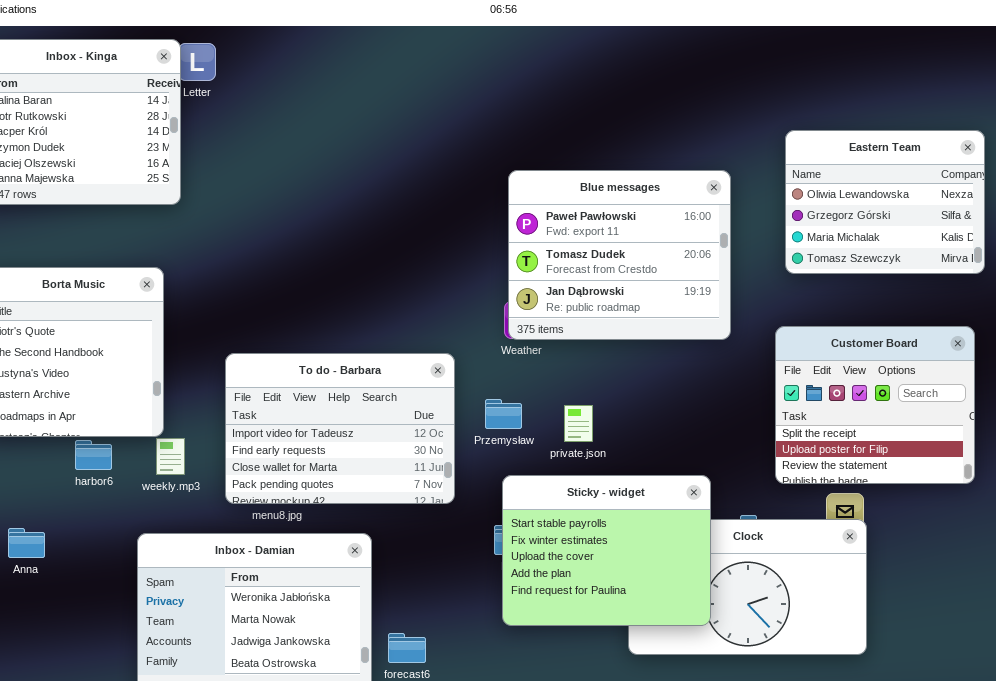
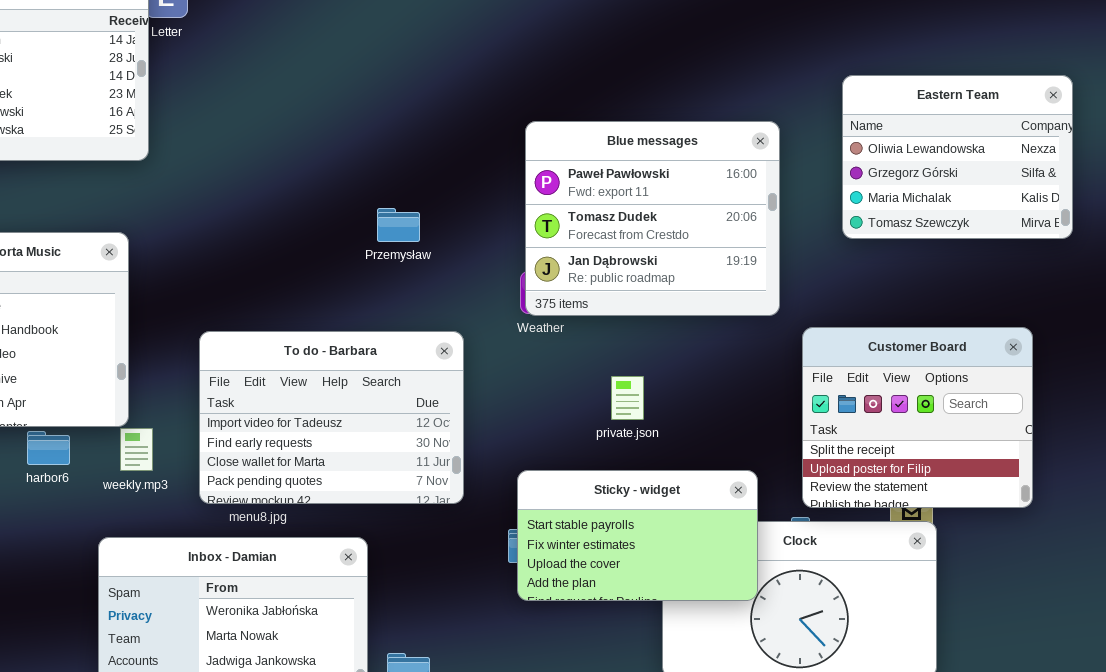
Customer Board: [775,326,975,484] -> [802,327,1033,508], moved
Przemysław: [485,399,522,429] -> [377,208,420,242], moved
private.json: [564,405,593,442] -> [611,376,644,420], moved
Sticky - widget: [502,475,711,626] -> [517,470,758,601], resized

